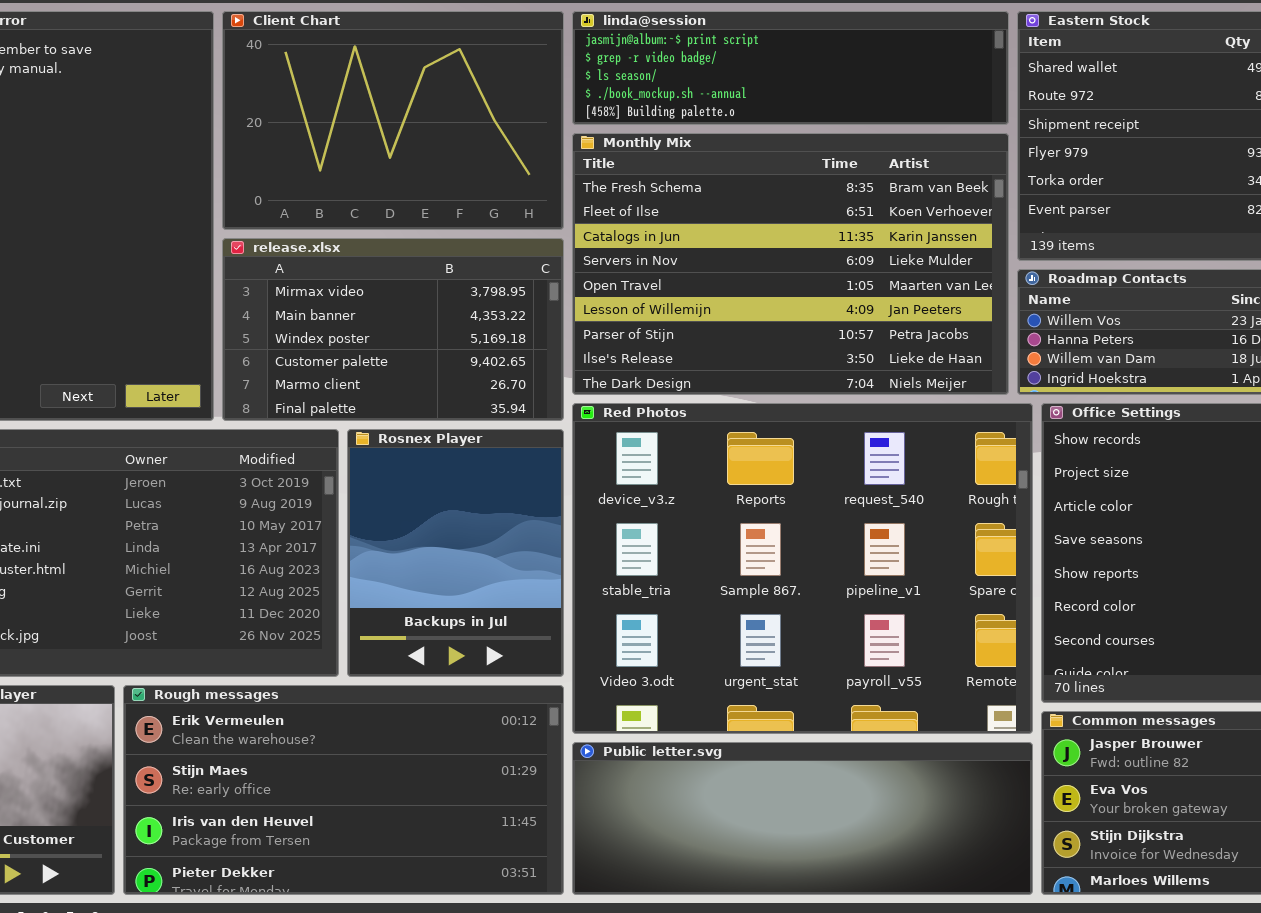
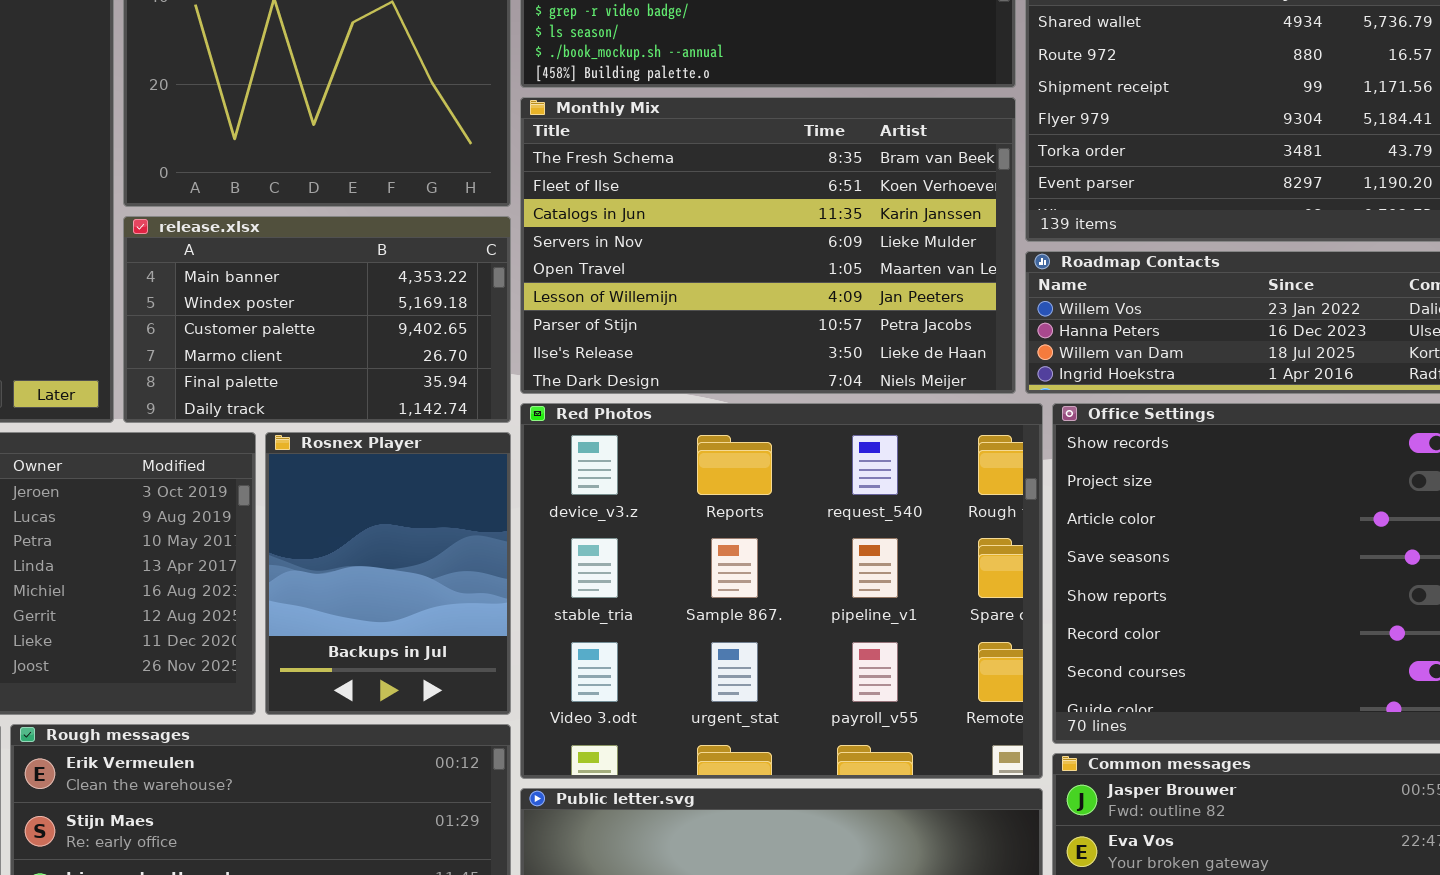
release.xlsx: [222,238,564,421] -> [123,216,511,423], scrolled down 1 row

